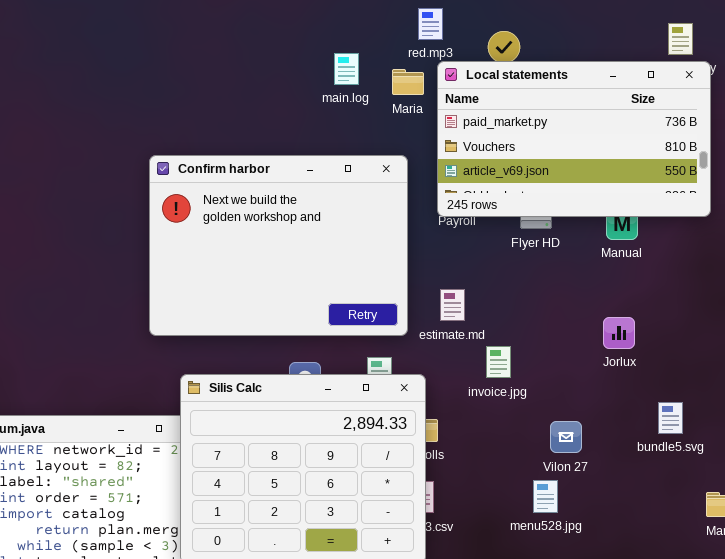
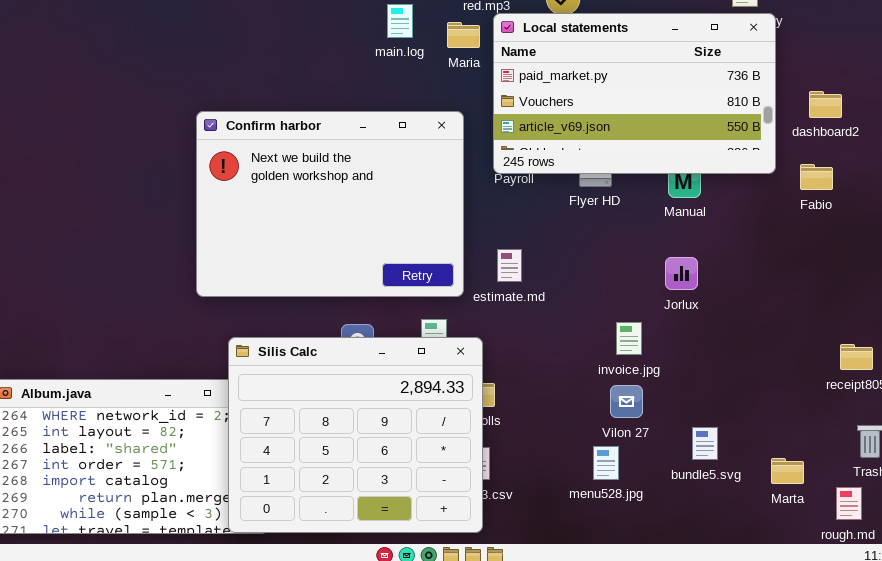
Jorlux: [603,317,635,349] -> [665,257,698,290], moved
invoice.jpg: [486,346,511,378] -> [616,322,642,355], moved
bundle5.svg: [658,402,683,434] -> [692,427,718,460], moved

